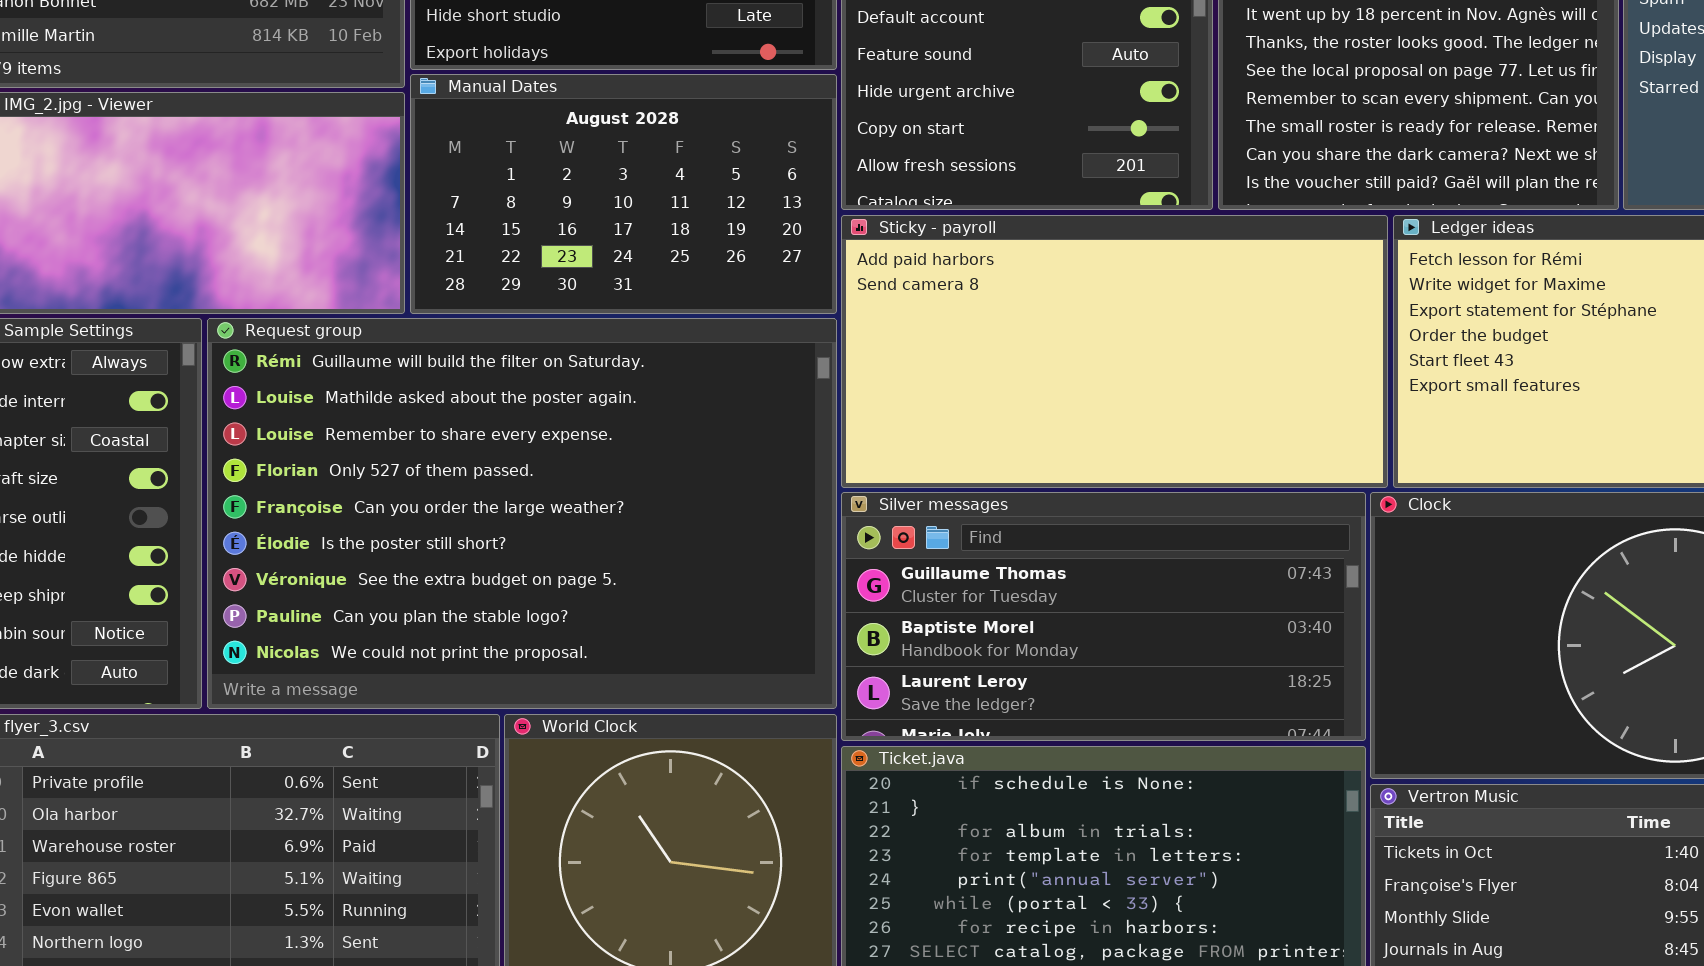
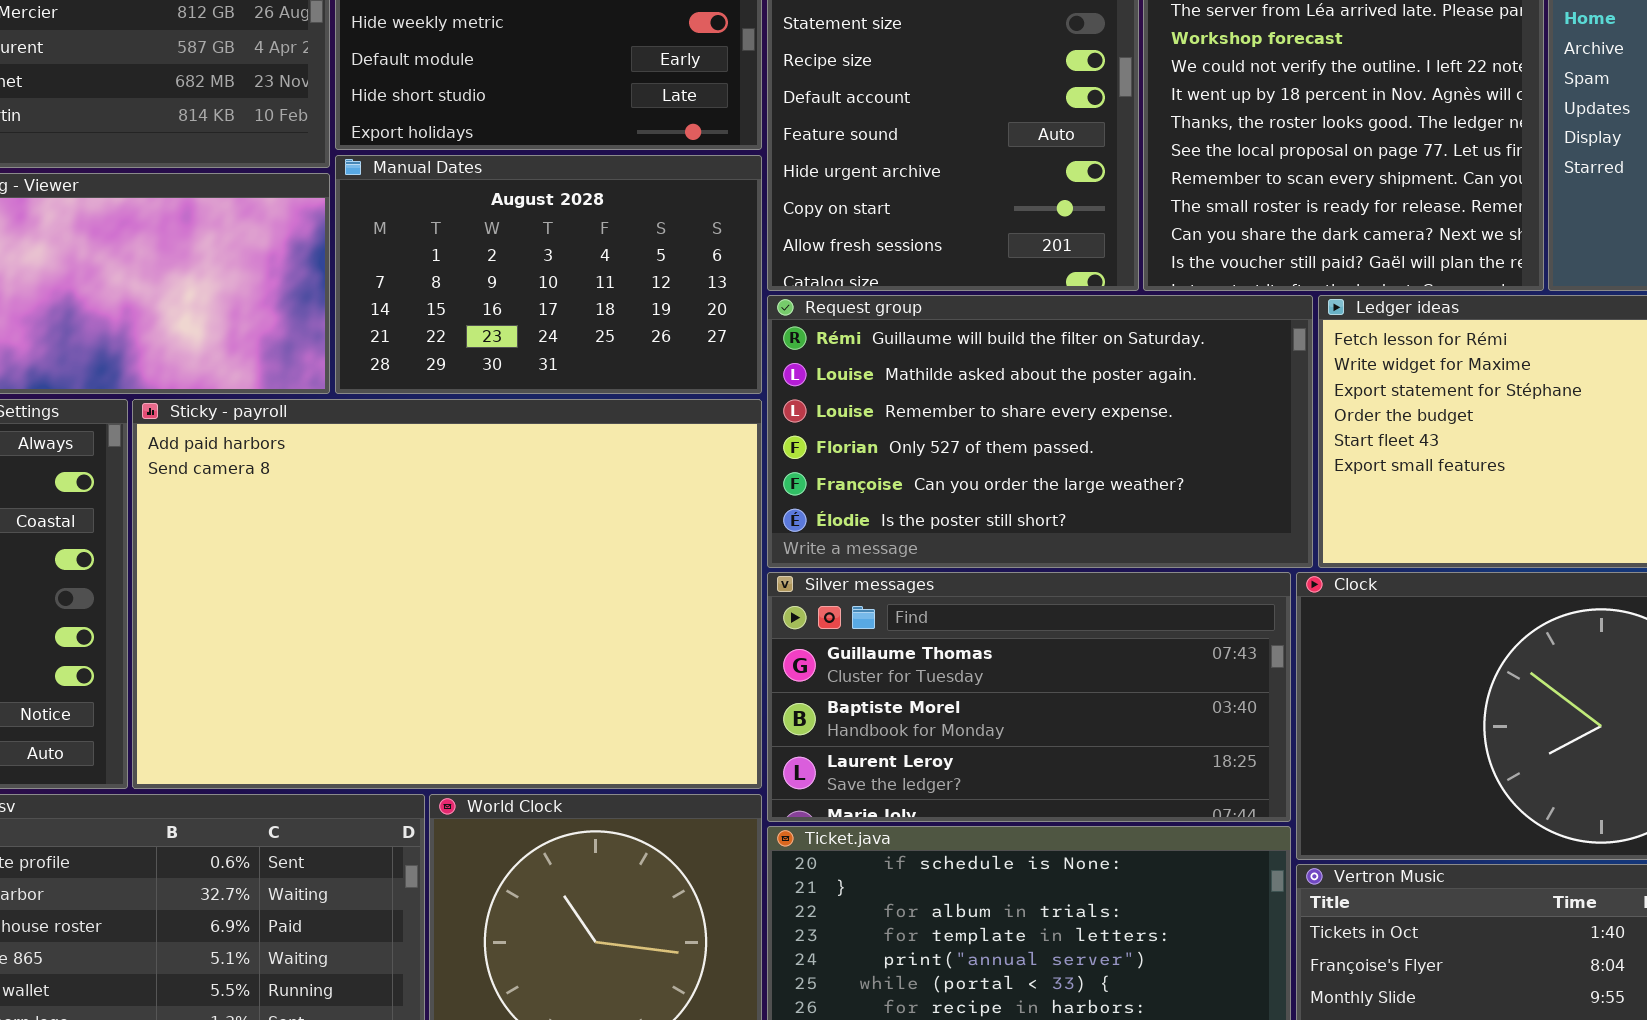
Sticky - payroll: [841,215,1388,488] -> [132,399,762,789], moved, resized
Request group: [207,318,837,709] -> [767,295,1313,568], moved, resized

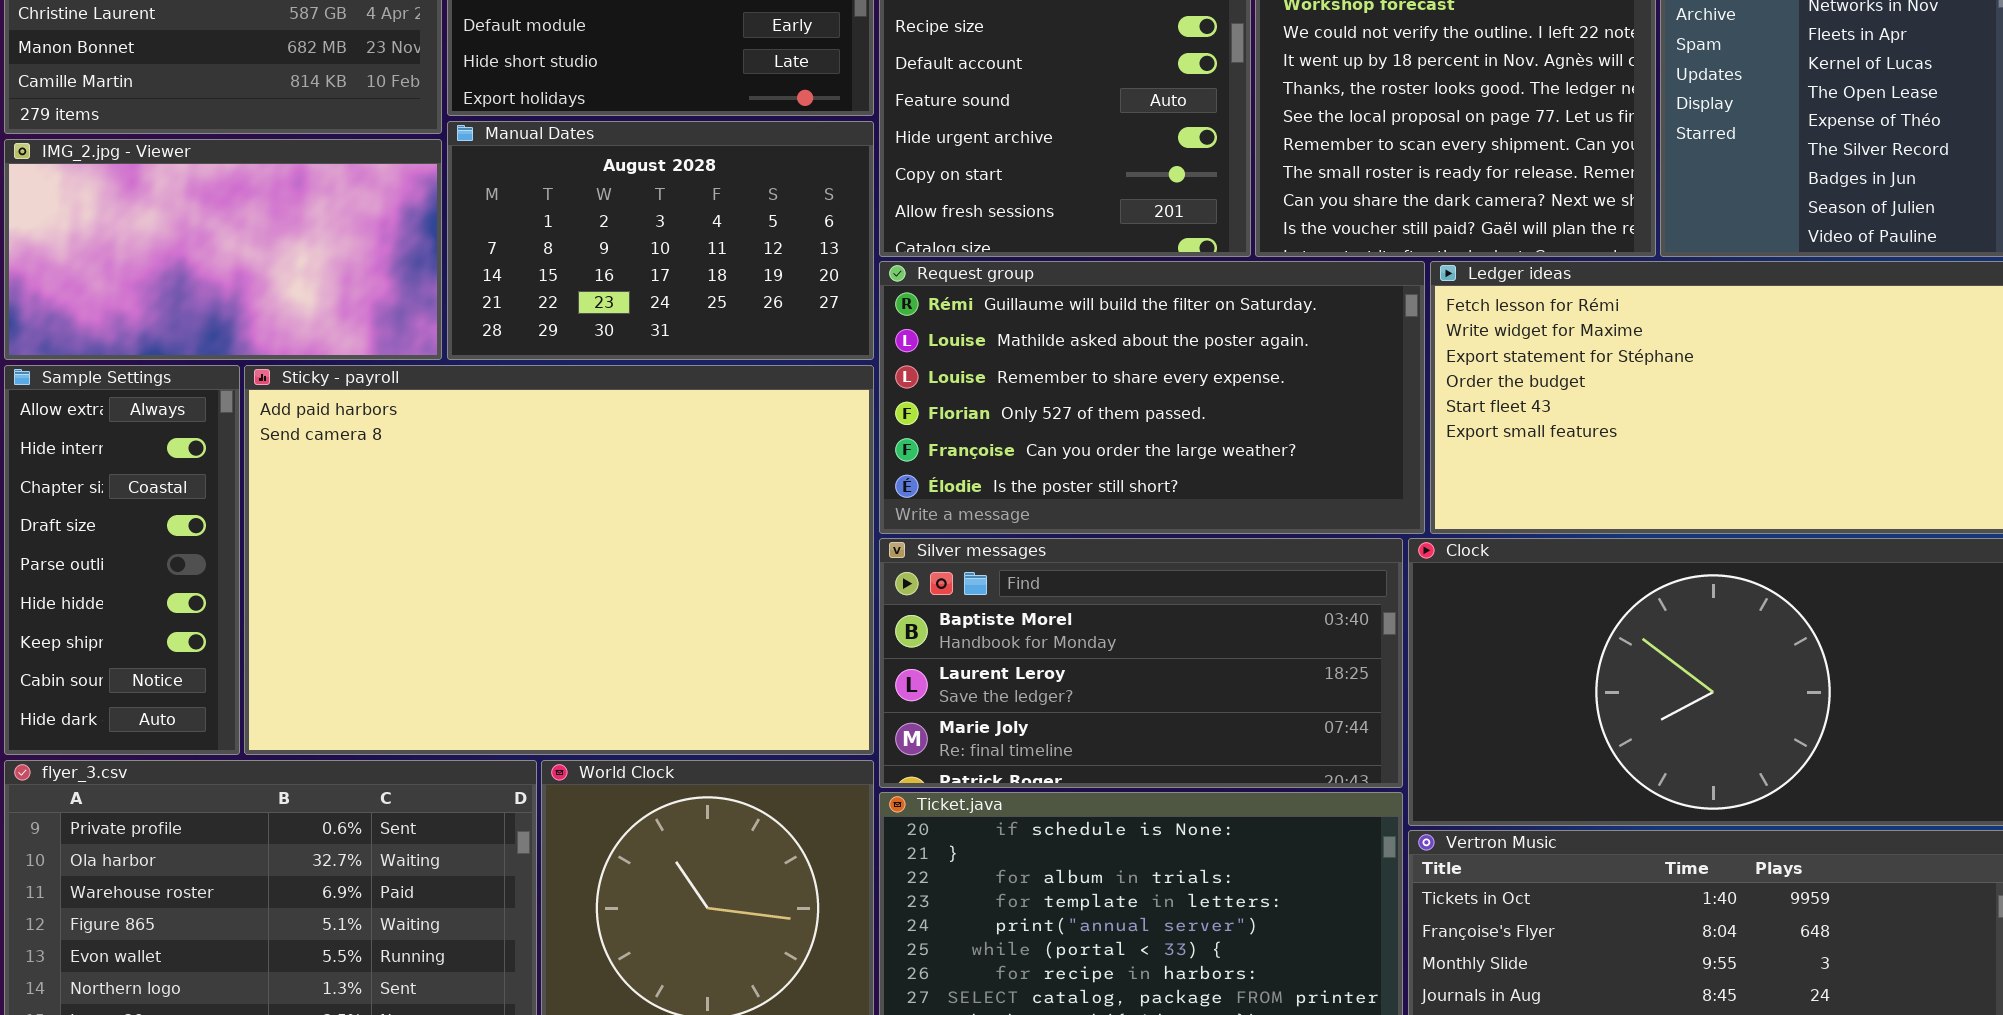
Silver messages: [767,572,1291,822] -> [879,538,1403,788], scrolled down 1 row

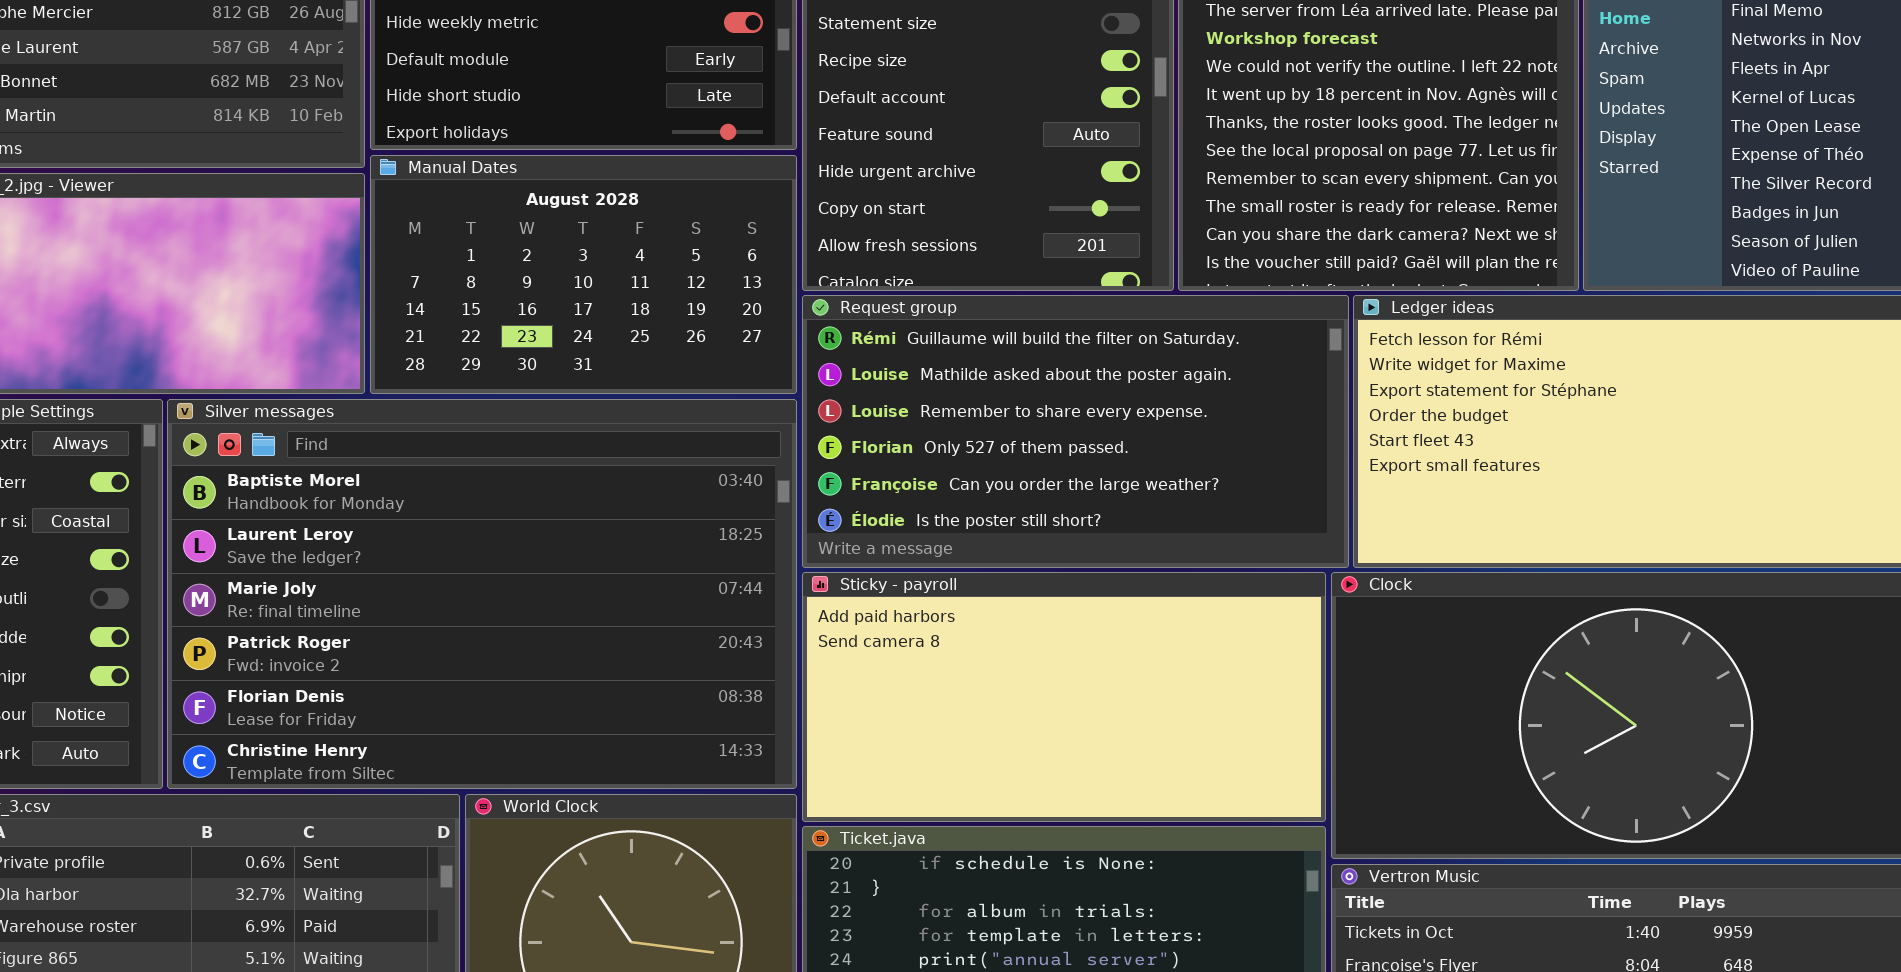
Sticky - payroll: [244,365,874,755] -> [802,572,1326,822], moved, resized
Silver messages: [879,538,1403,788] -> [167,399,797,789], moved, resized

